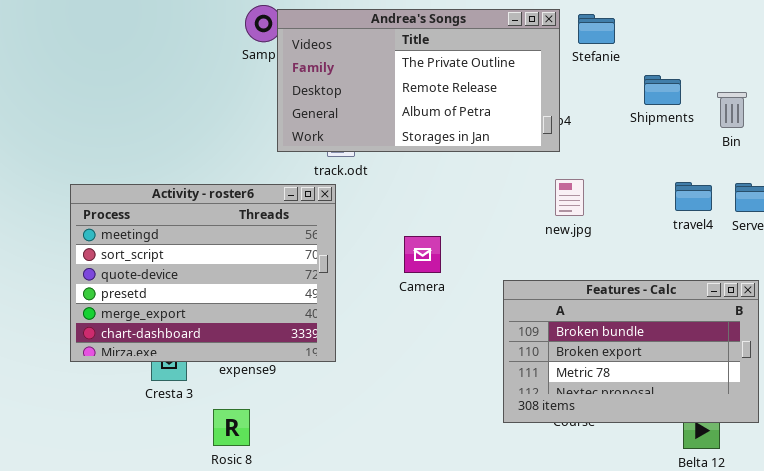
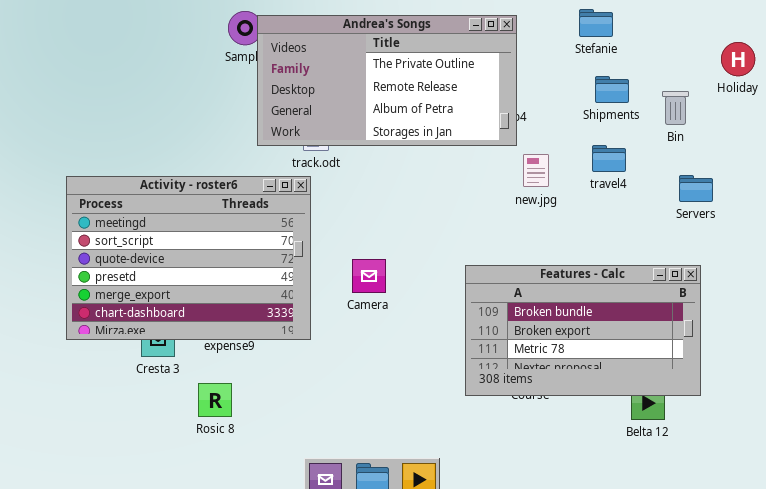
Stefanie: [578,14,615,44] -> [579,9,613,37], moved
new.jpg: [555,179,584,216] -> [523,154,549,187], moved
travel4: [675,182,712,211] -> [592,145,626,172], moved
Camera: [404,236,441,273] -> [352,259,386,293], moved

